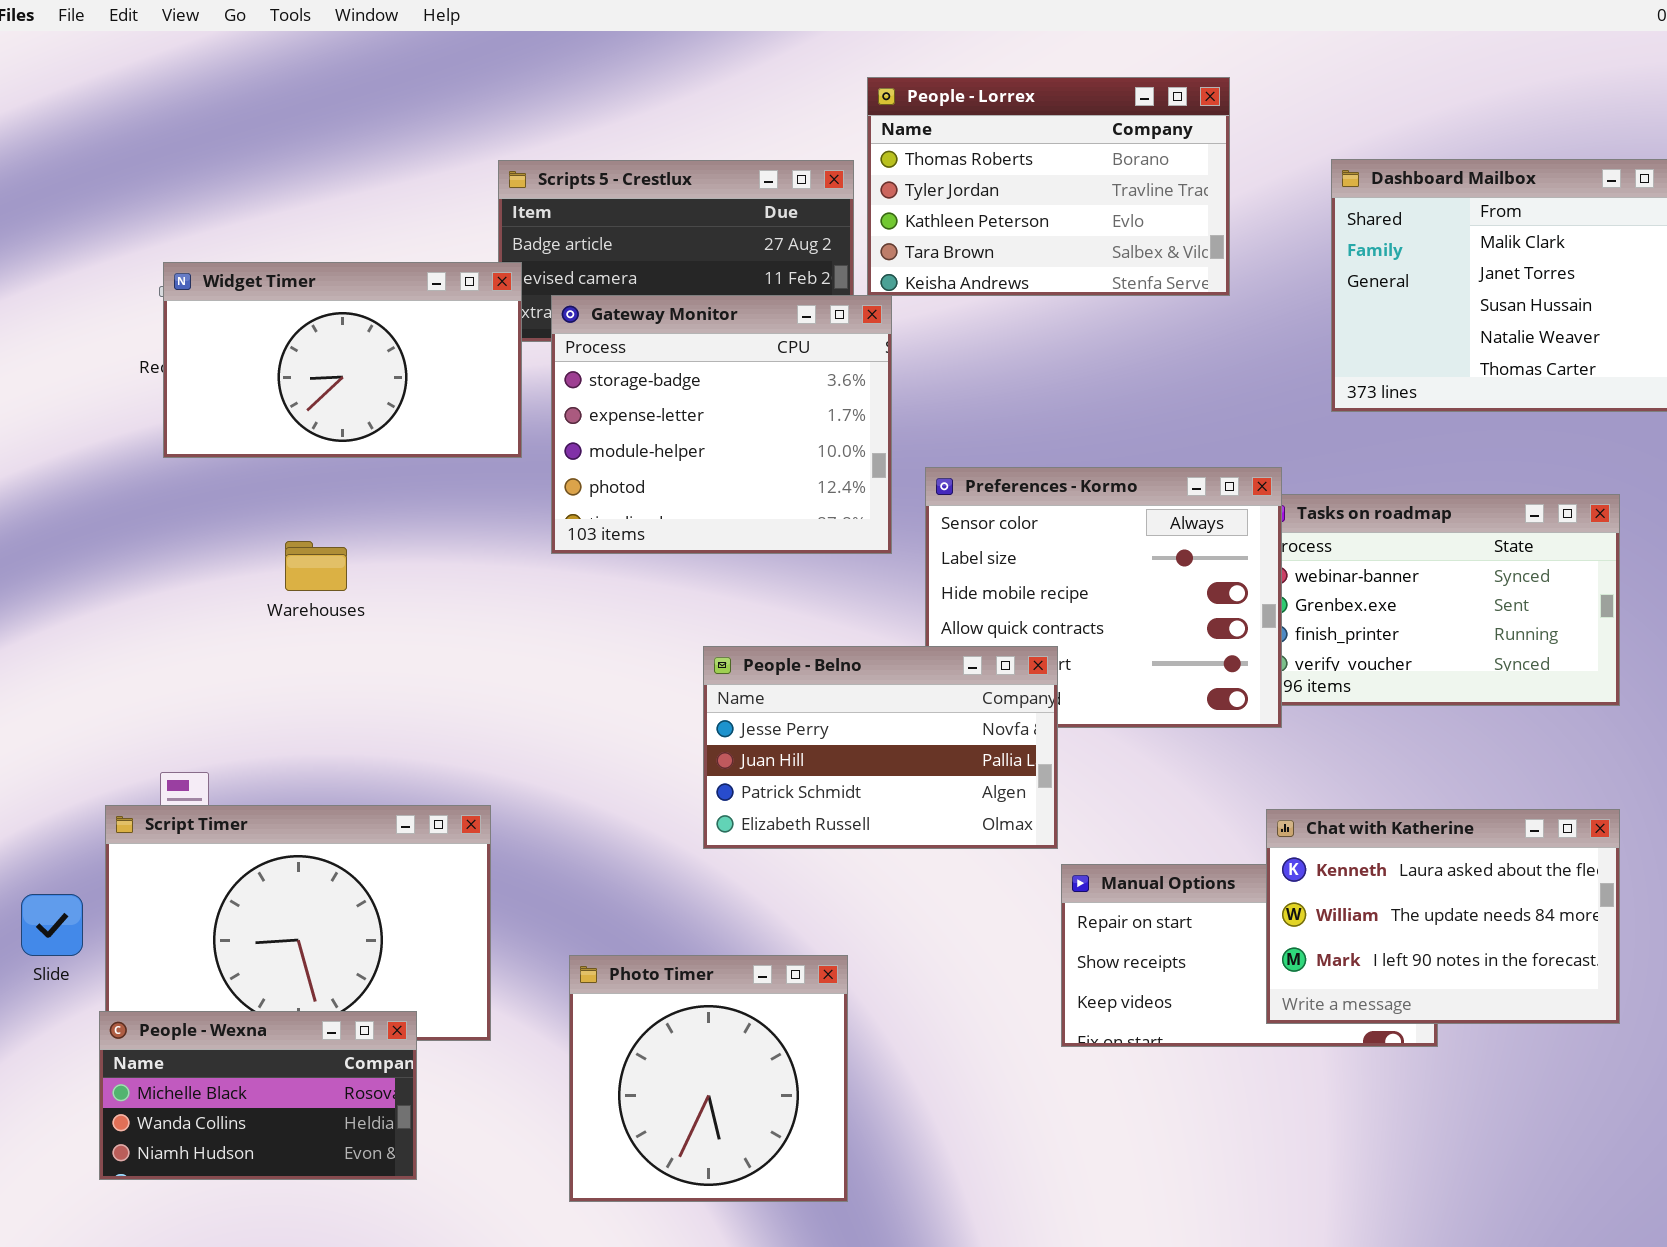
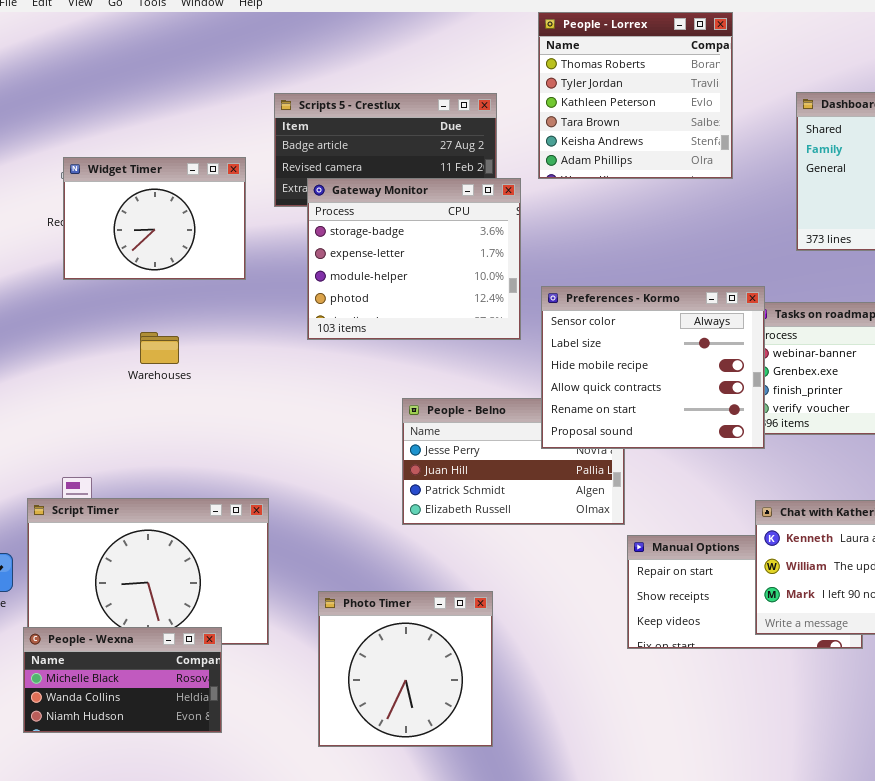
People - Lorrex: [867,77,1230,296] -> [538,12,733,179], resized
Widget Timer: [163,262,522,458] -> [63,157,246,280], resized
Preferences - Kormo: [925,467,1282,728] -> [541,286,765,449], raised

